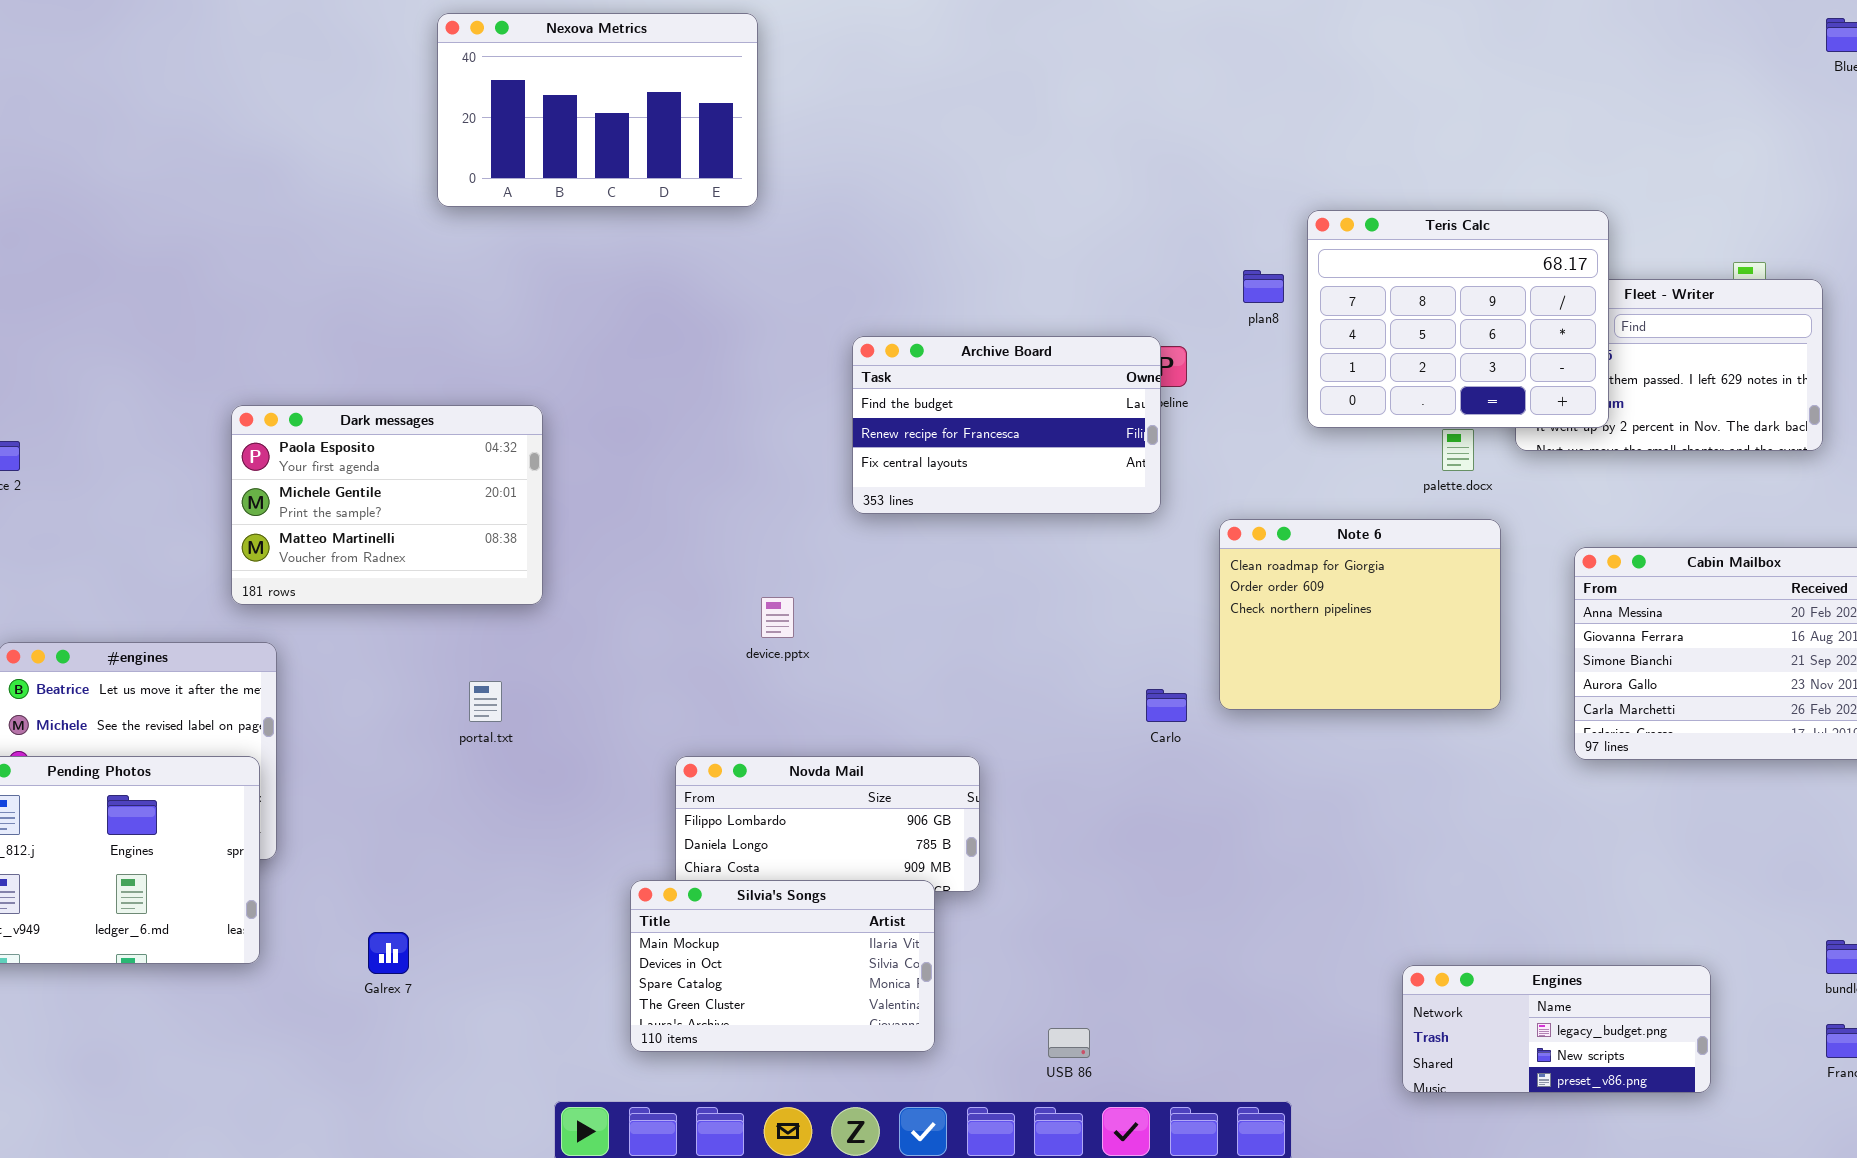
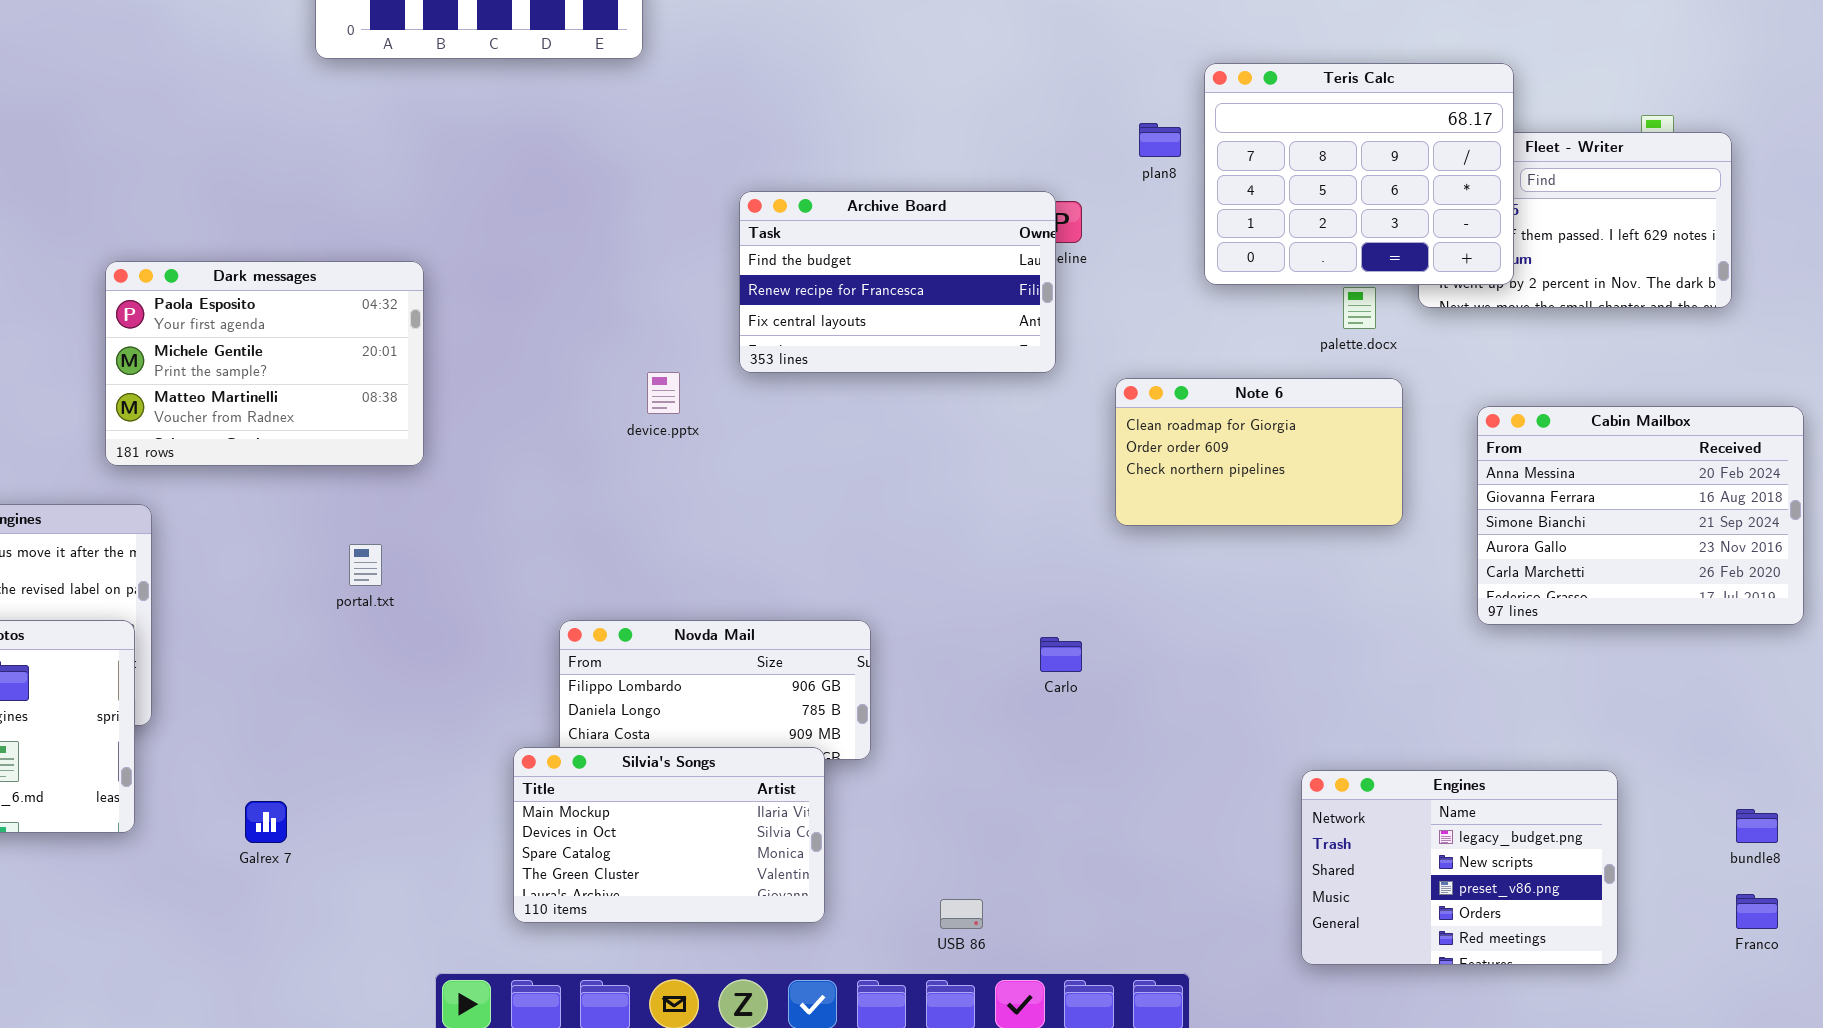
Note 6: [1219,519,1501,710] -> [1115,378,1403,526], resized
device.pptx: [761,597,794,638] -> [647,372,680,414], moved
Carlo: [1146,689,1187,722] -> [1040,637,1082,672], moved
Engines: [1402,965,1711,1093] -> [1301,770,1618,965], resized

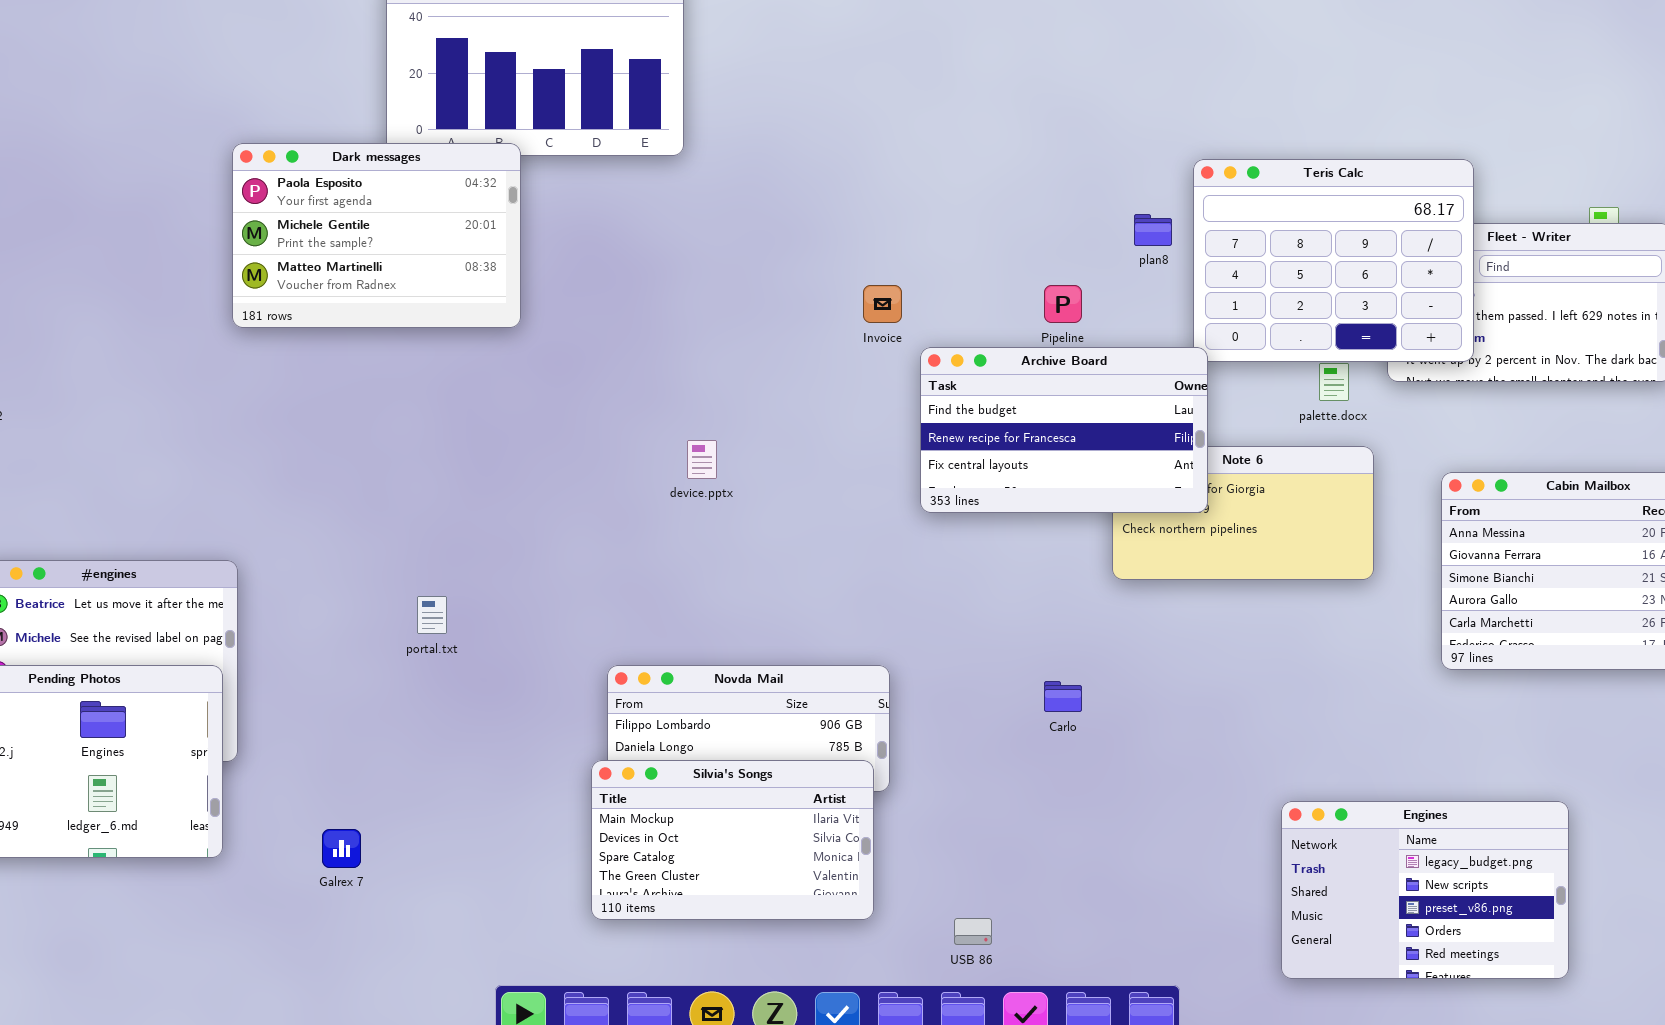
Archive Board: [739,191,1056,373] -> [920,347,1208,513], moved
Dark messages: [105,261,424,466] -> [232,143,521,328], moved
Silvia's Songs: [513,747,825,923] -> [591,760,874,920], moved

